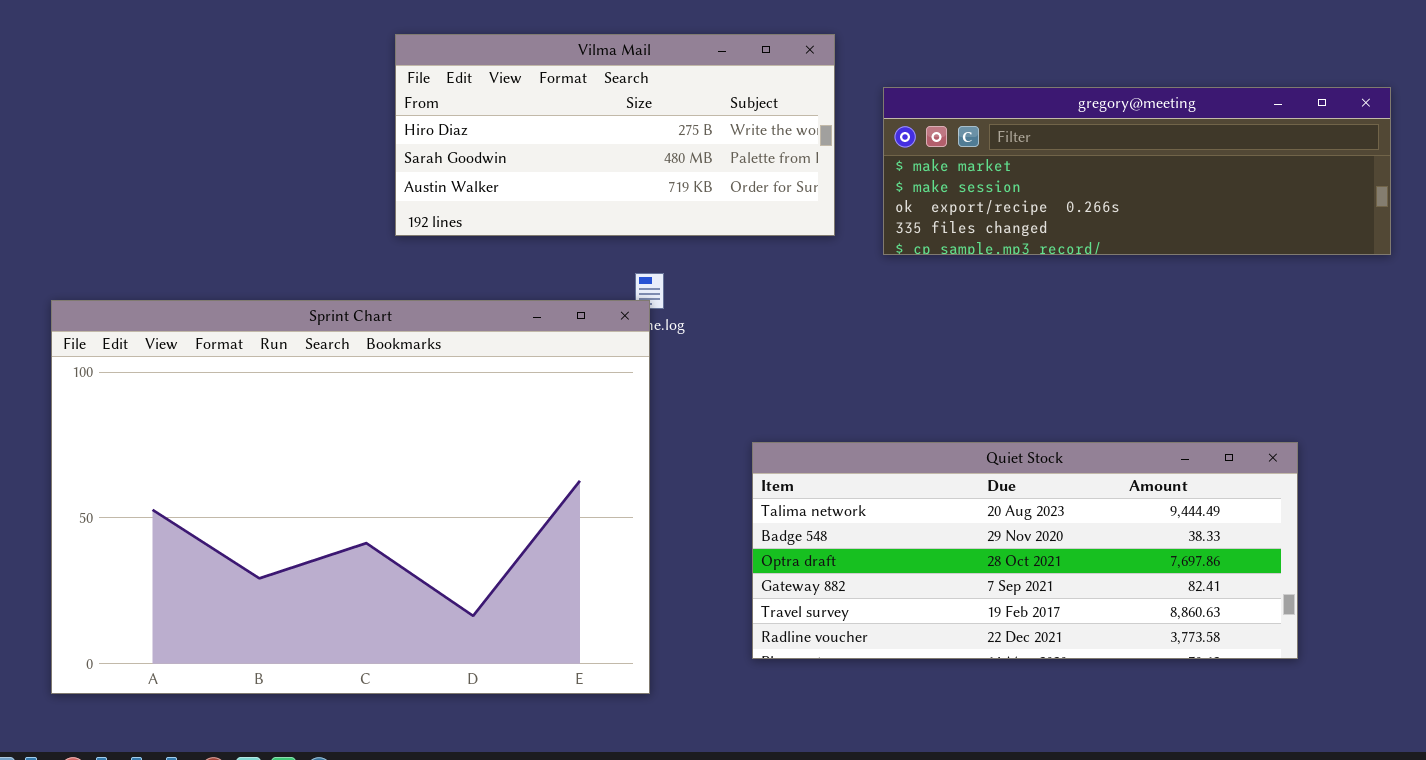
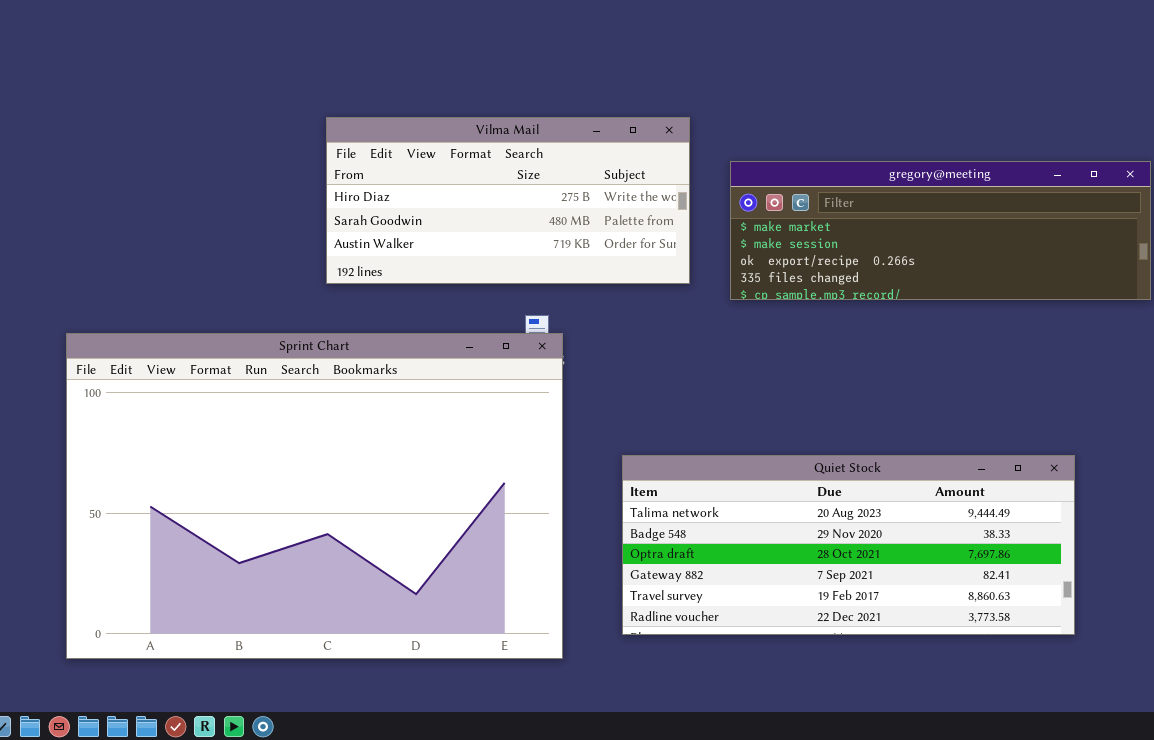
Sprint Chart: [51,300,650,694] -> [66,333,563,659], moved

